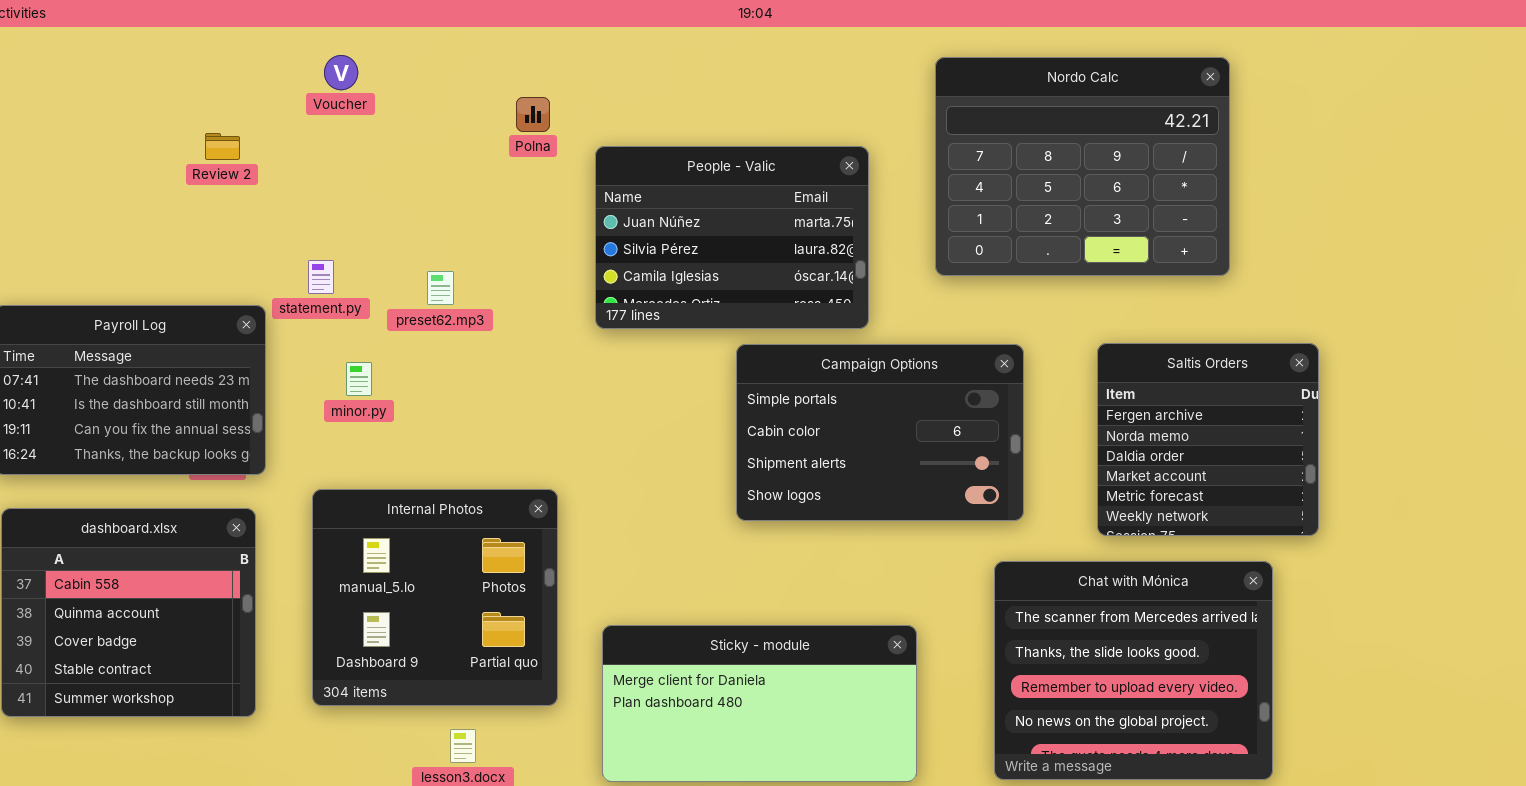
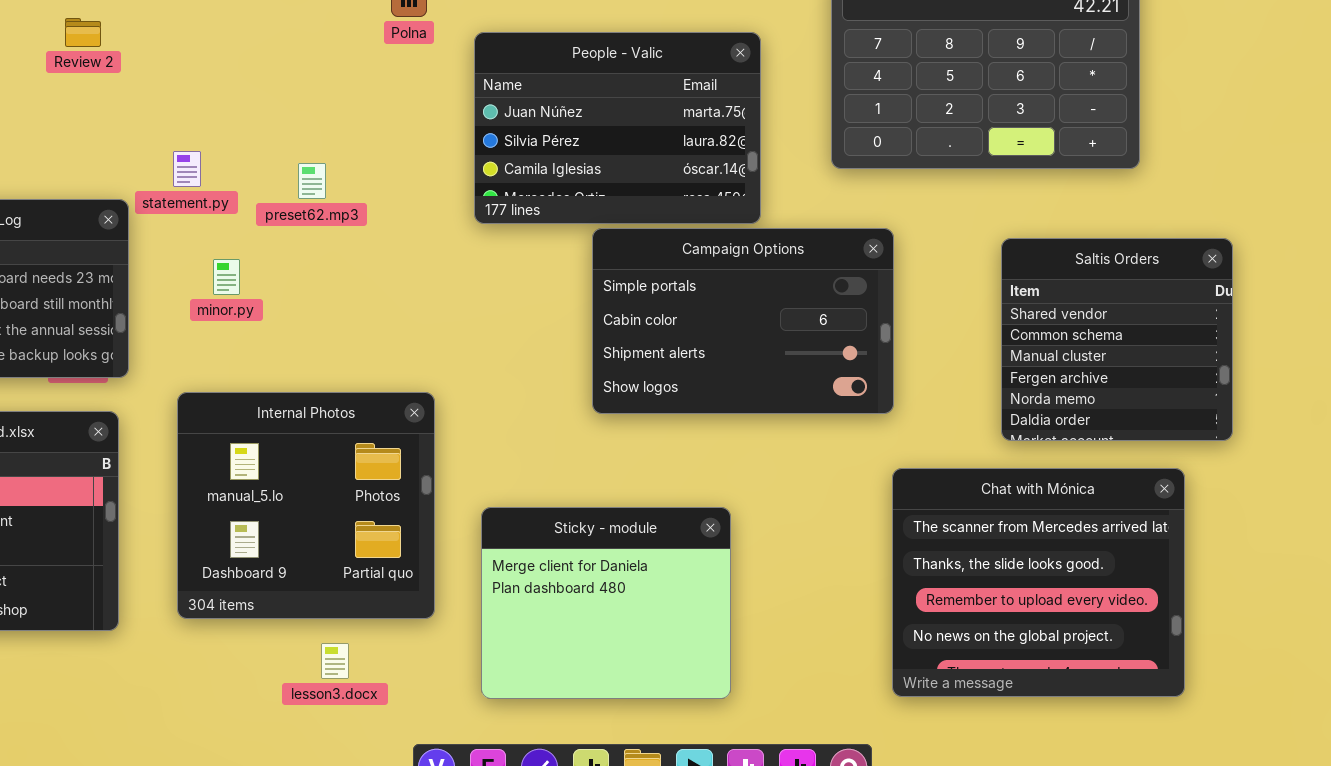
Saltis Orders: [1097,343,1319,536] -> [1001,238,1233,441], scrolled up 3 rows
Campaign Options: [736,344,1024,521] -> [592,228,894,414], moved
Sticky - module: [602,625,917,782] -> [481,507,731,699], resized

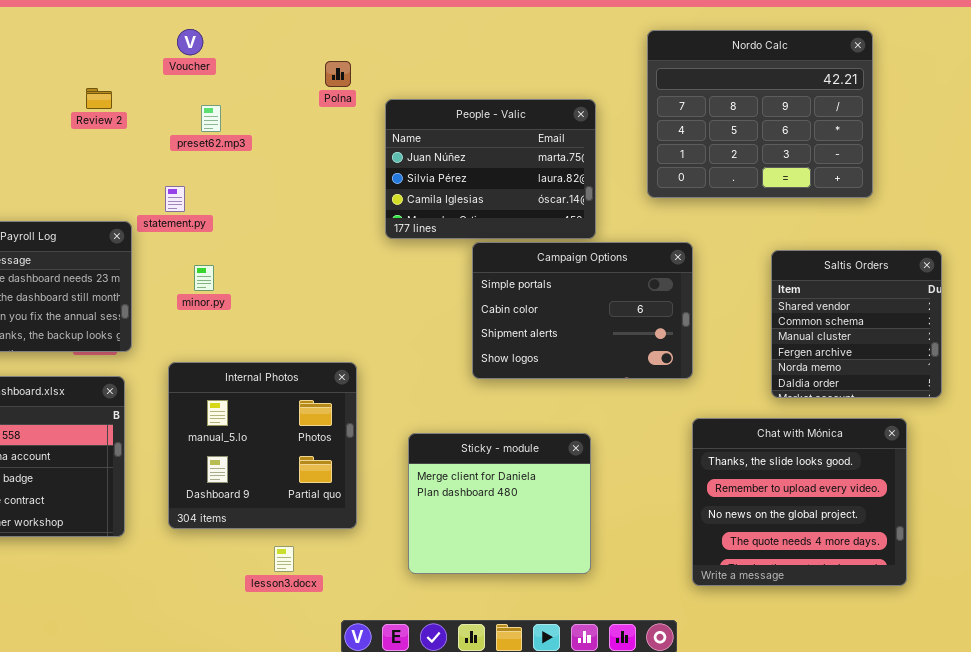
preset62.mp3: [298,163,326,199] -> [201,105,221,132], moved
Chat with Mónica: [892,468,1185,697] -> [692,418,907,586], scrolled down 1 row
Sticky - module: [481,507,731,699] -> [408,433,591,574], moved

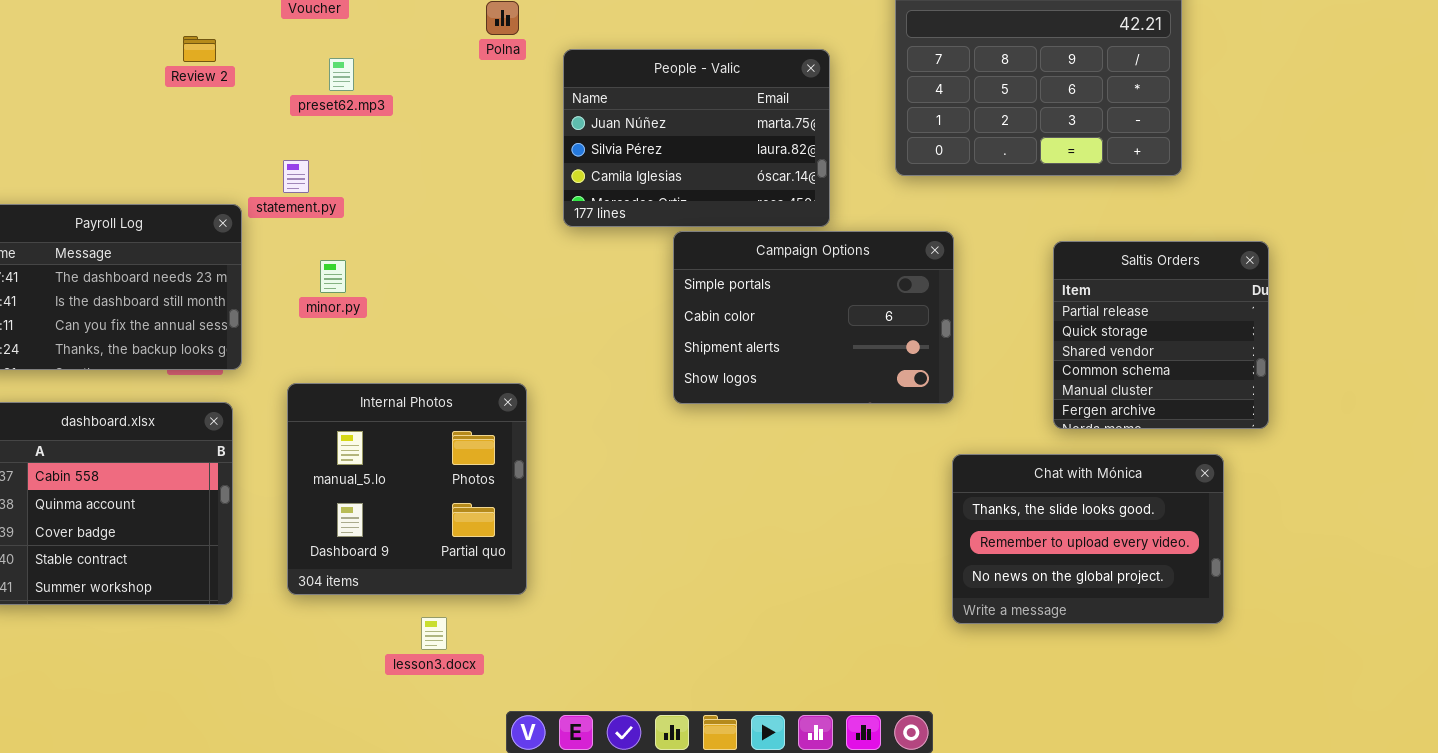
Saltis Orders: [771,250,942,398] -> [1053,241,1269,429], scrolled up 2 rows
Chat with Mónica: [692,418,907,586] -> [952,454,1224,624], resized
Sticky - module: [408,433,591,574] -> none, closed

